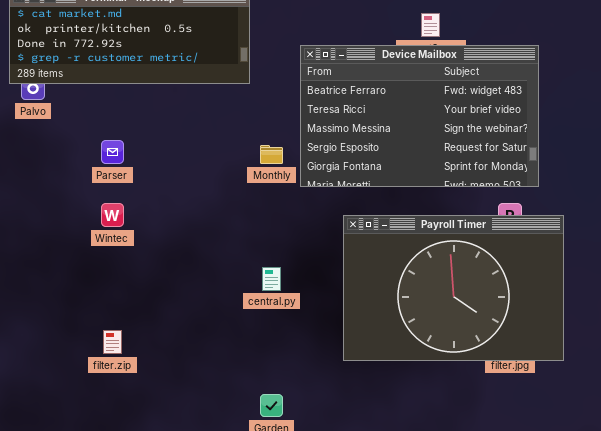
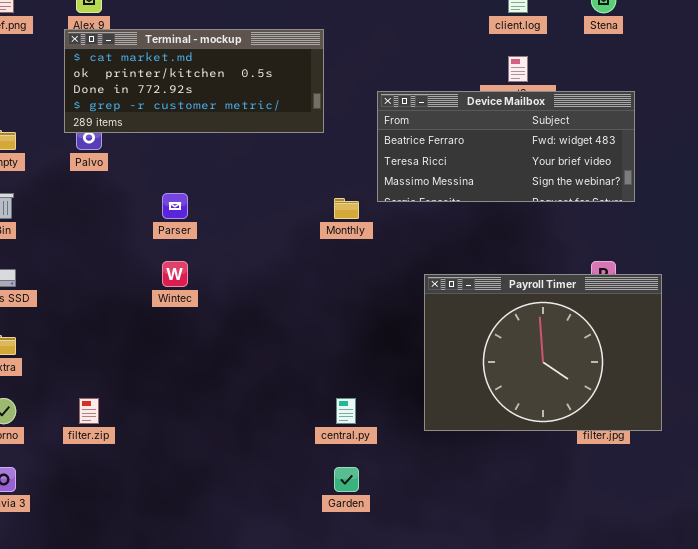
Device Mailbox: [300,45,539,187] -> [377,91,635,202], resized
central.py: [262,267,281,291] -> [336,398,356,424], moved
filter.zip: [103,330,122,354] -> [79,398,99,424], moved

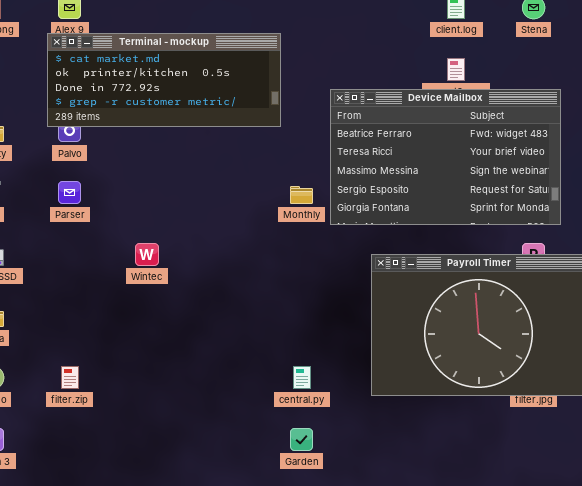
Device Mailbox: [377,91,635,202] -> [330,89,561,225], resized
Parser: [162,193,188,219] -> [58,181,81,204], moved

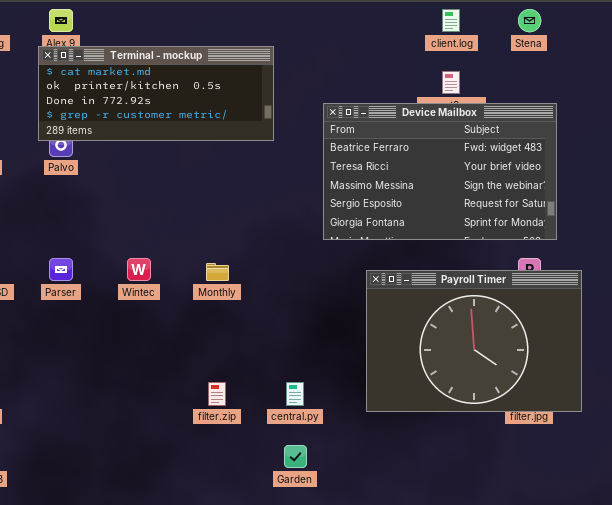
Parser: [58,181,81,204] -> [49,258,73,281], moved
Monthly: [290,186,313,204] -> [206,263,229,281], moved
filter.zip: [61,366,79,389] -> [208,382,226,406], moved

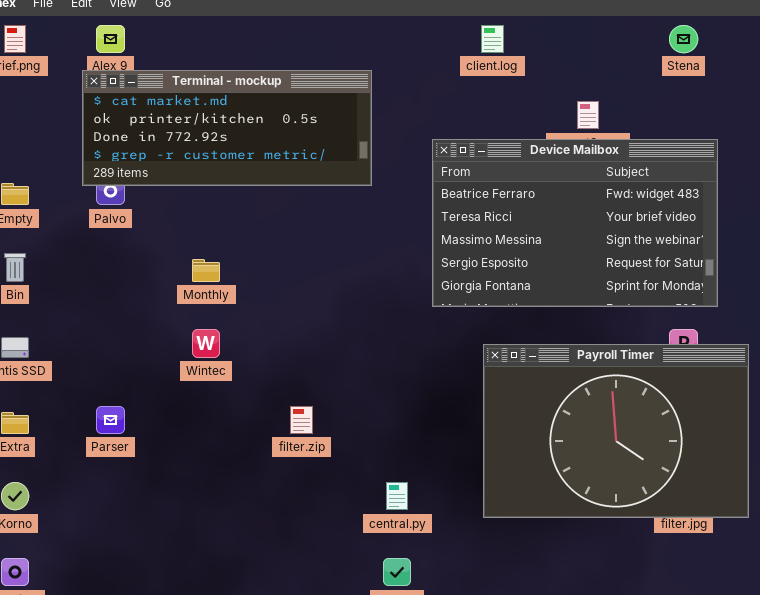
client.log: [442,9,460,32] -> [481,25,504,53], moved
Parser: [49,258,73,281] -> [96,406,125,434], moved
Monthly: [206,263,229,281] -> [192,259,220,282], moved
filter.zip: [208,382,226,406] -> [290,406,313,434], moved

